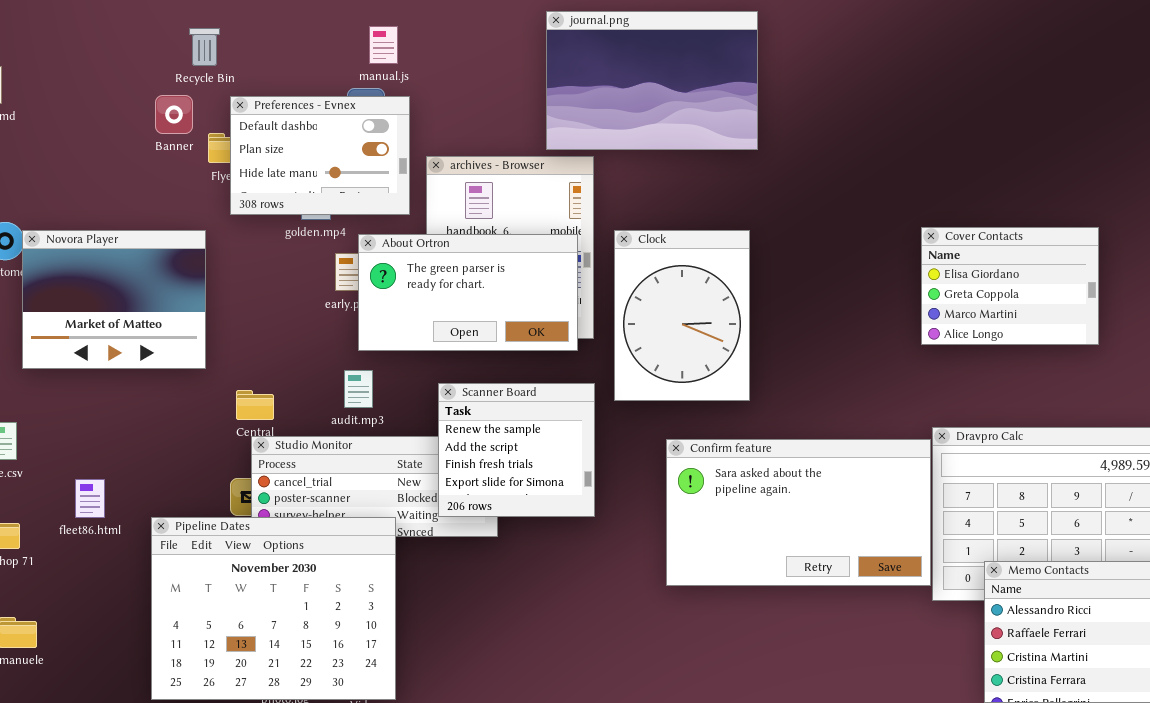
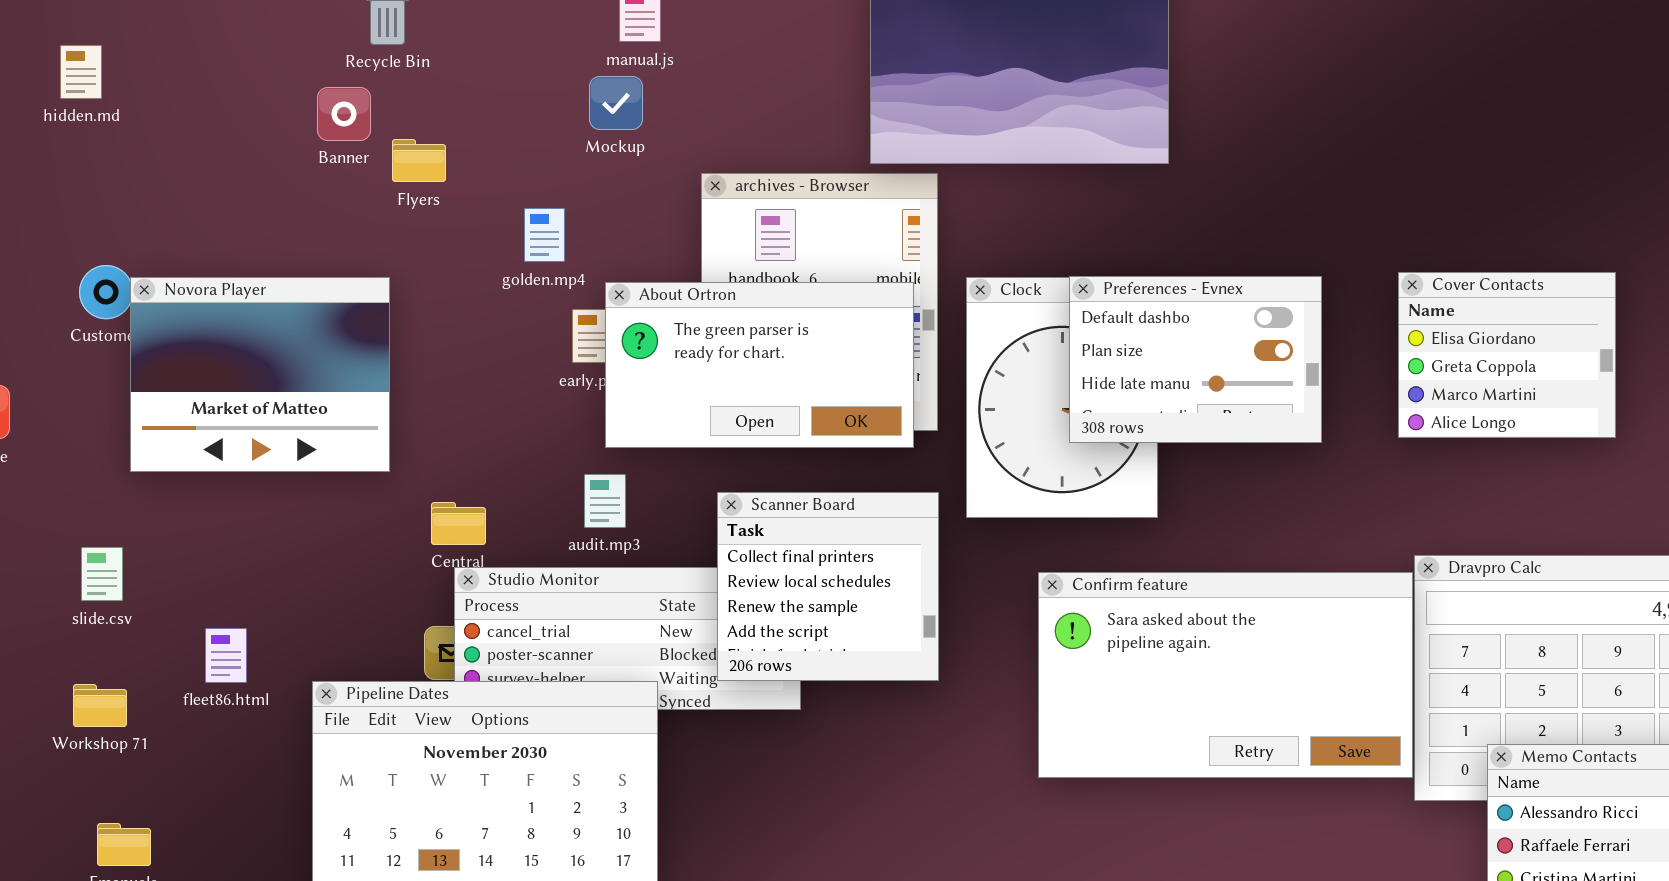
Preferences - Evnex: [230,96,410,215] -> [1069,276,1322,443], moved
Cover Contacts: [921,227,1099,345] -> [1398,272,1616,438], resized
Scanner Board: [438,383,595,517] -> [717,492,939,681], scrolled up 2 rows

